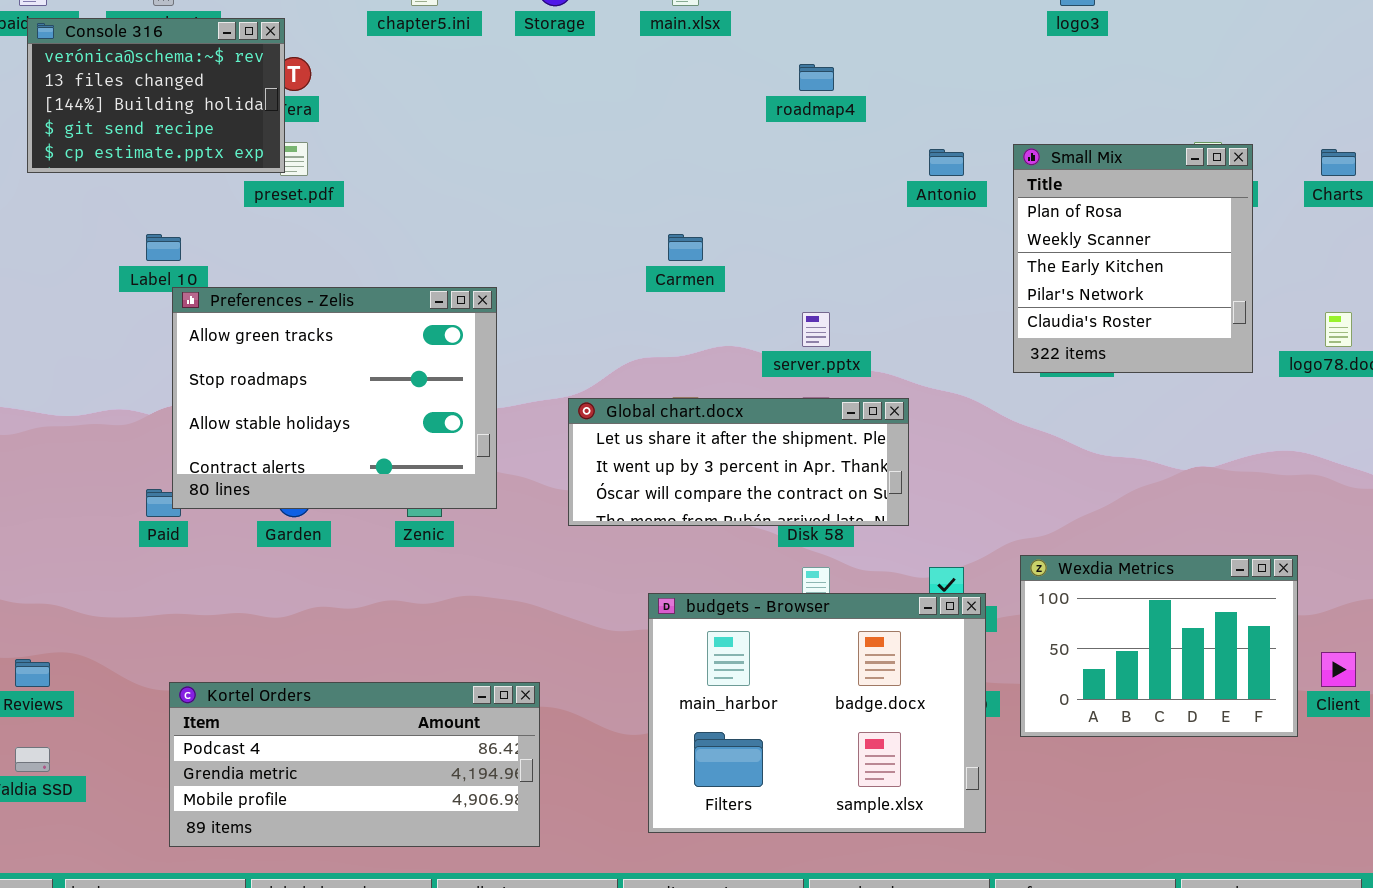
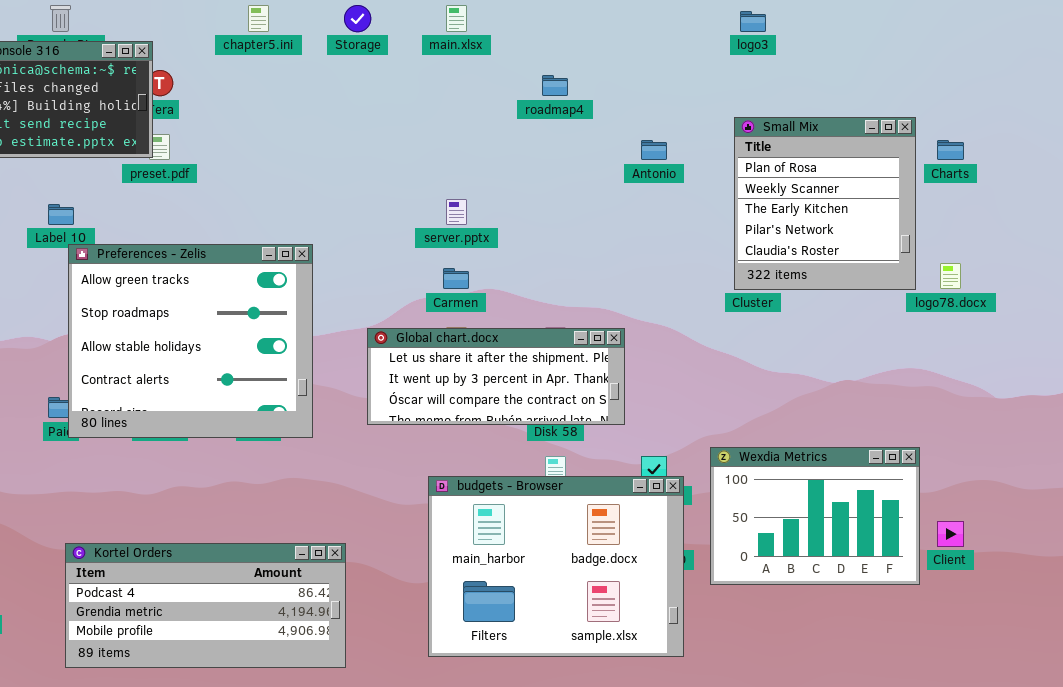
Small Mix: [1013,144,1253,373] -> [734,117,916,290], moved
Carmen: [668,234,703,261] -> [443,268,469,289], moved
Preferences - Zelis: [172,287,497,509] -> [68,244,313,438], resized
server.pptx: [802,312,830,347] -> [446,199,467,225], moved

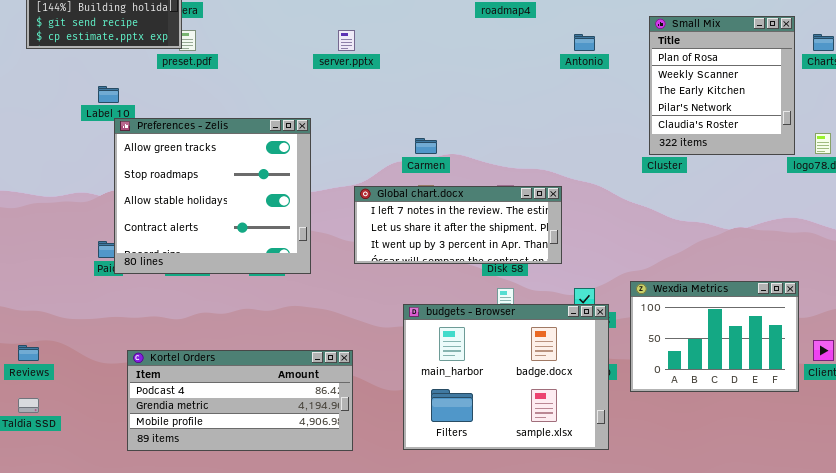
server.pptx: [446,199,467,225] -> [338,30,355,51], moved
Global chart.docx: [367,328,625,425] -> [354,186,562,264], scrolled up 1 row
Kortel Orders: [65,543,346,668] -> [127,350,353,451], moved

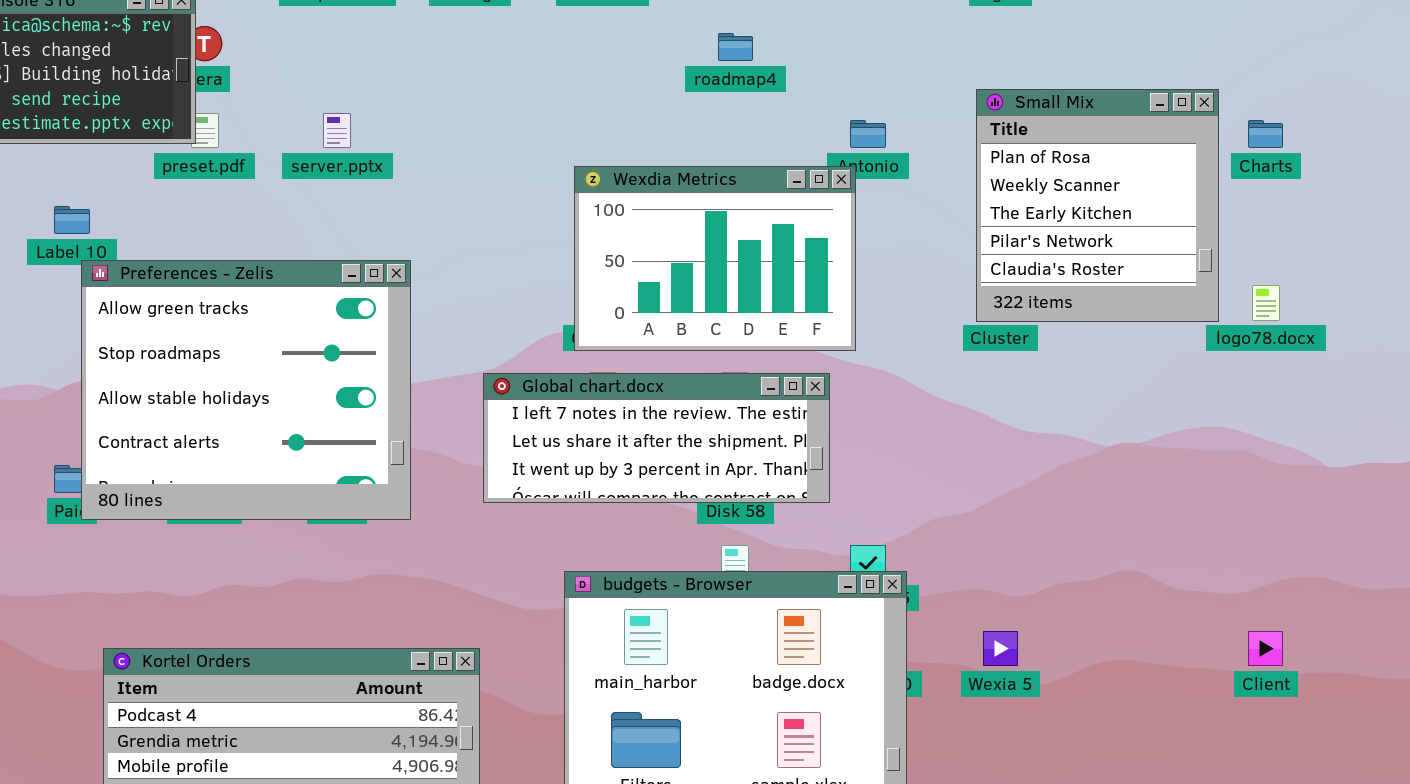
server.pptx: [338,30,355,51] -> [323,113,351,148], moved
Wexdia Metrics: [630,281,799,392] -> [574,166,856,351], moved

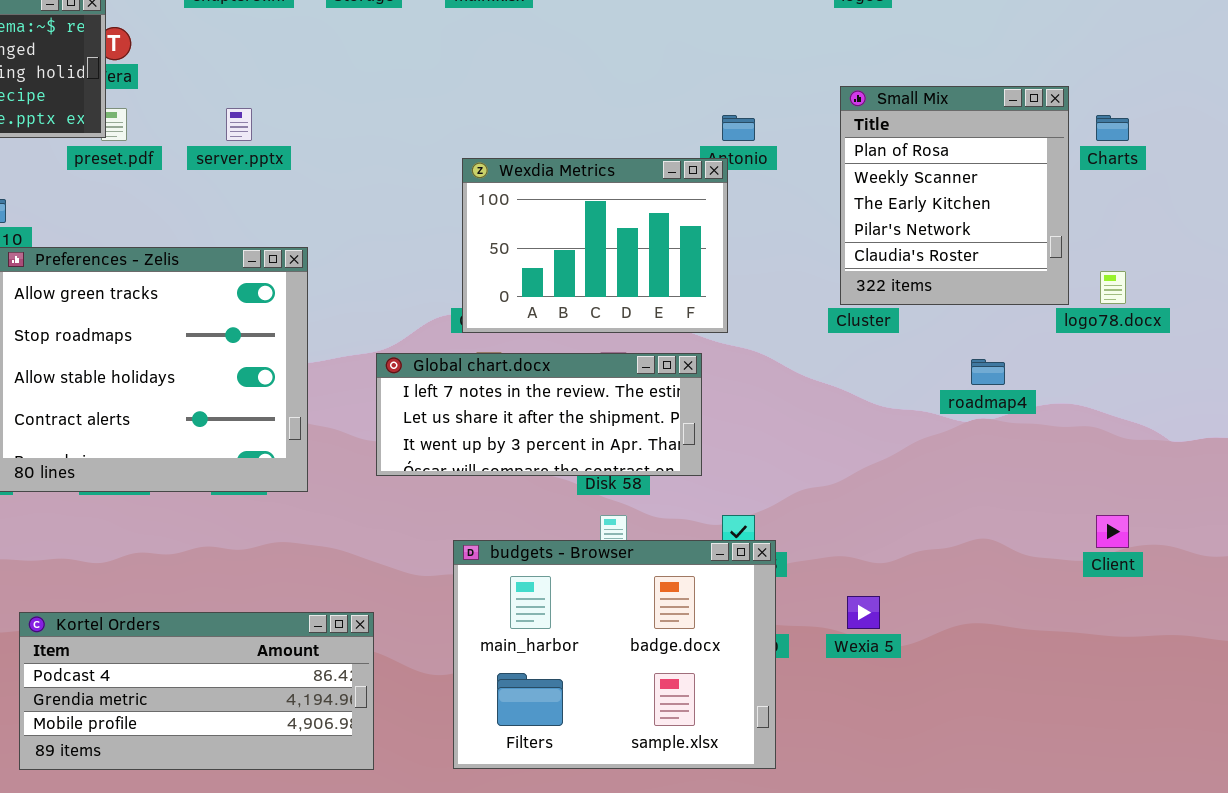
roadmap4: [718,33,753,61] -> [971,359,1005,385], moved
Client: [1248,631,1283,666] -> [1096,515,1129,548], moved

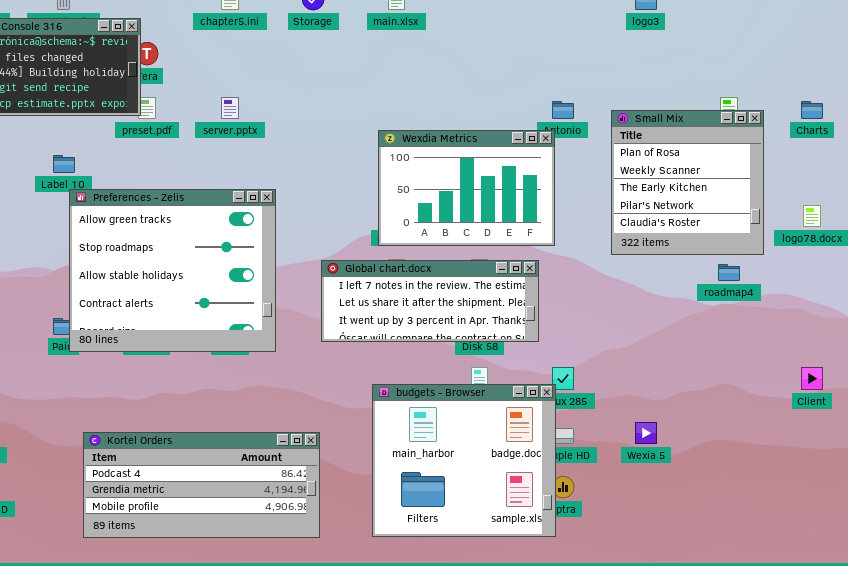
Small Mix: [840,86,1069,305] -> [611,110,764,255], moved
budgets - Browser: [453,540,776,769] -> [372,384,556,537], resized

